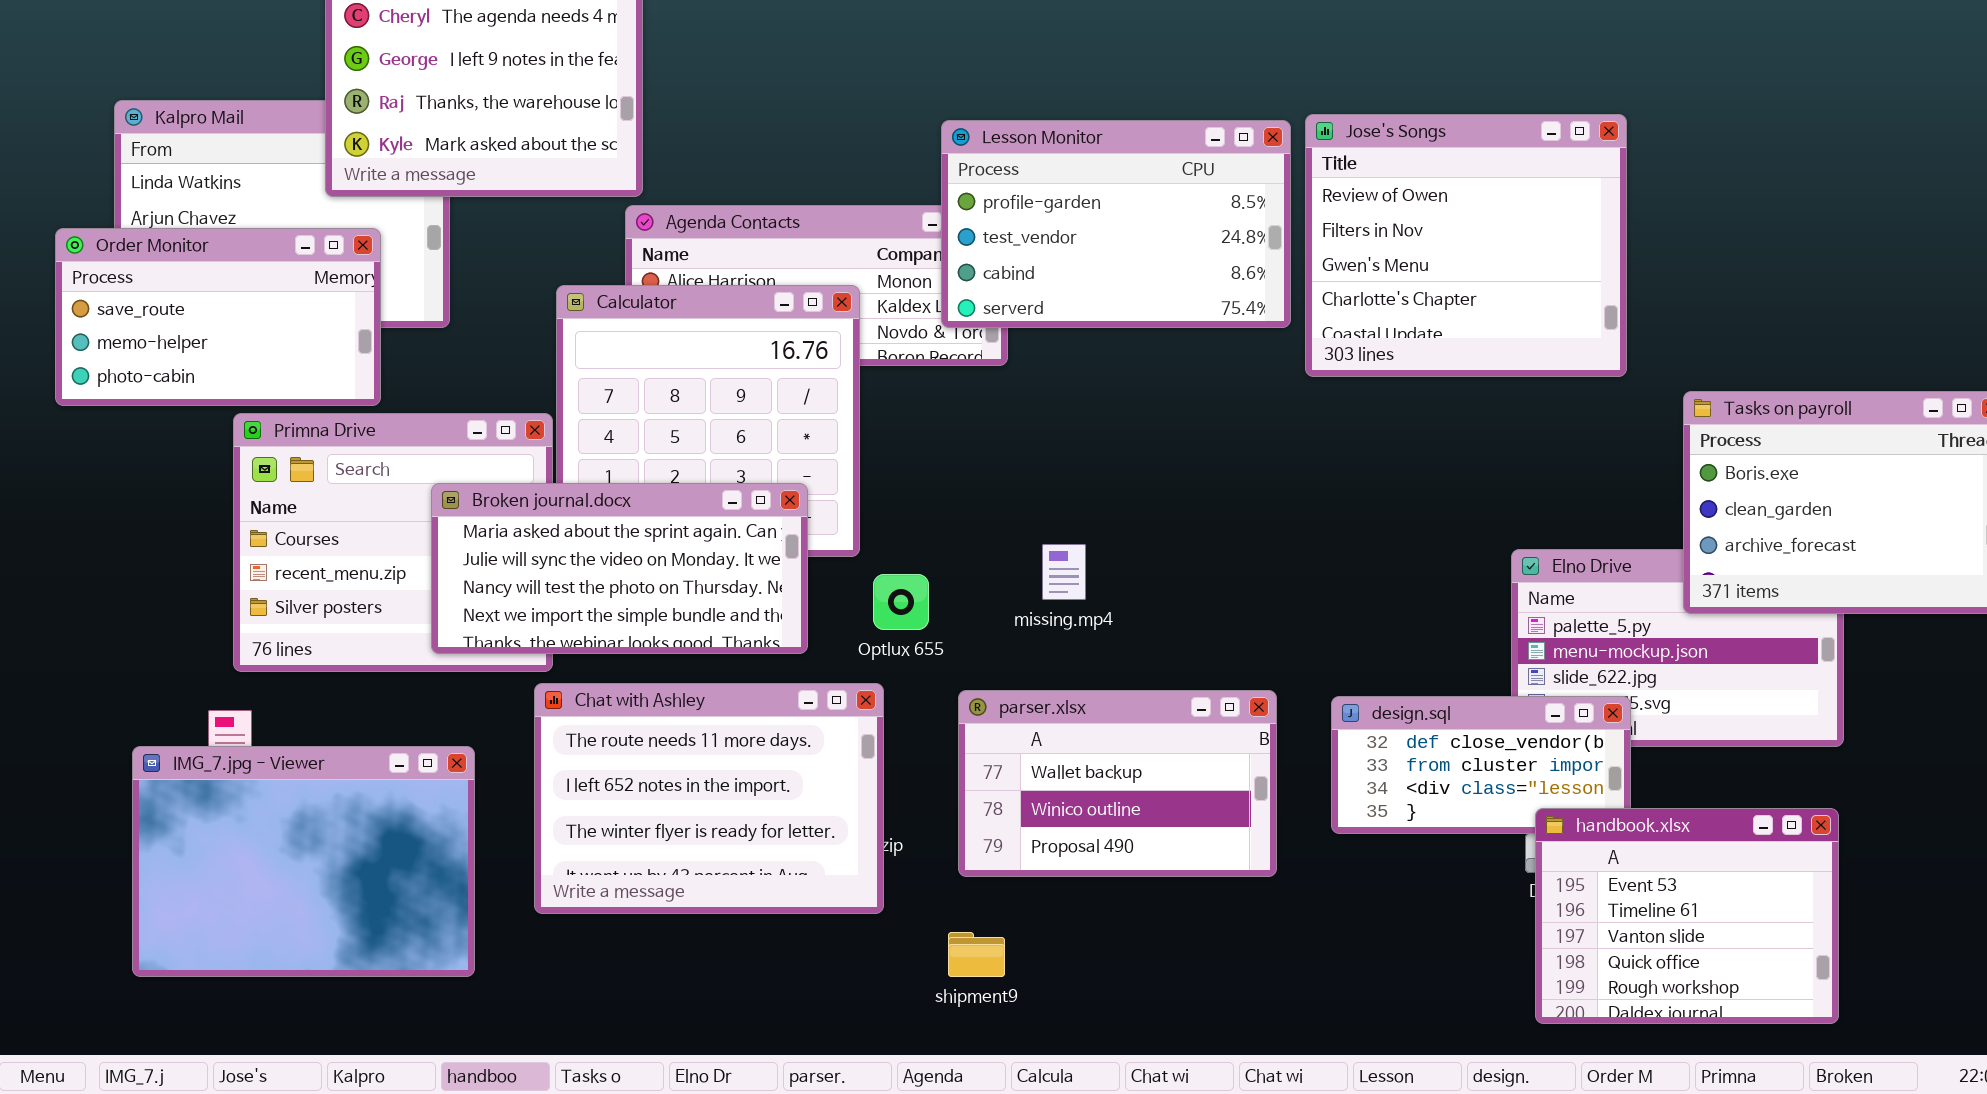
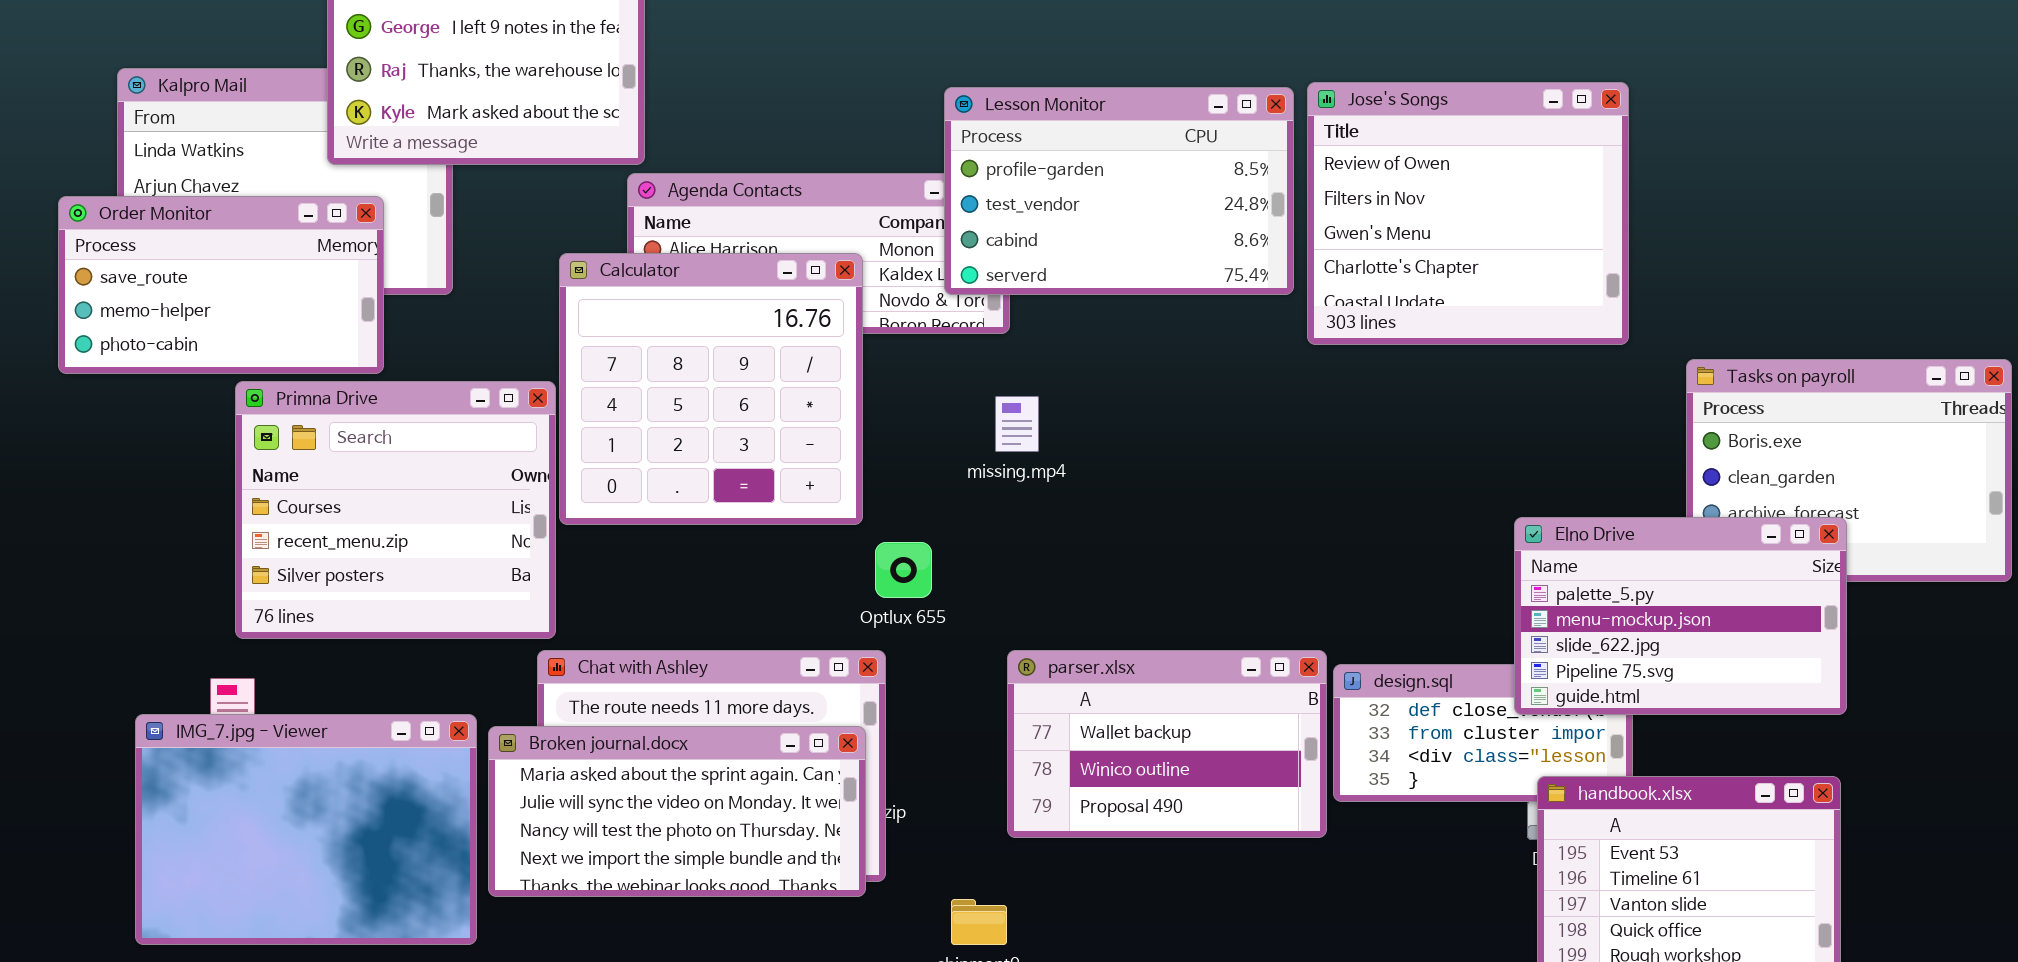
Broken journal.docx: [431,483,808,654] -> [488,726,866,897], moved
missing.mp4: [1042,544,1086,600] -> [995,396,1039,452], moved
Elno Drive: [1511,549,1844,747] -> [1514,517,1847,715], raised
parser.xlsx: [958,690,1277,877] -> [1007,650,1327,838], moved

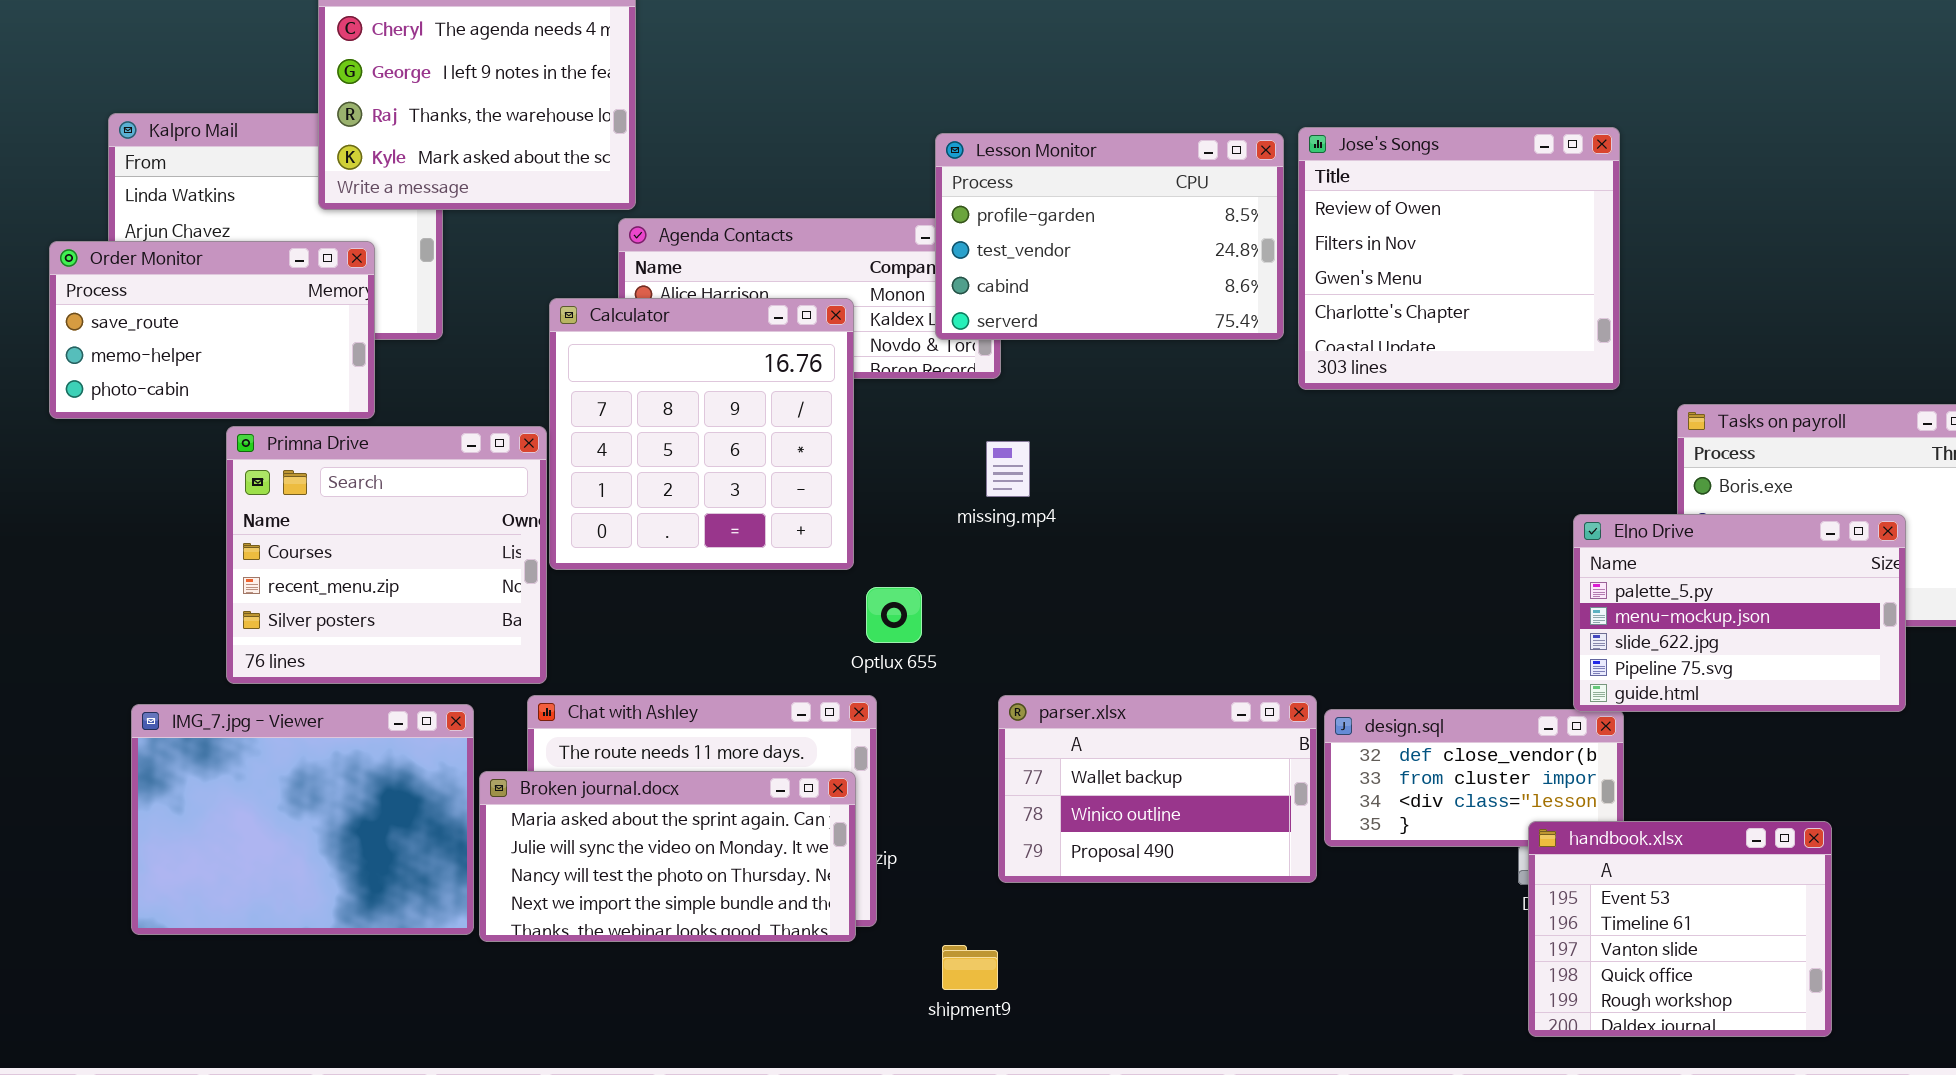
Elno Drive: [1514,517,1847,715] -> [1573,514,1906,712], moved
IMG_7.jpg - Viewer: [135,714,477,945] -> [131,704,474,935], moved

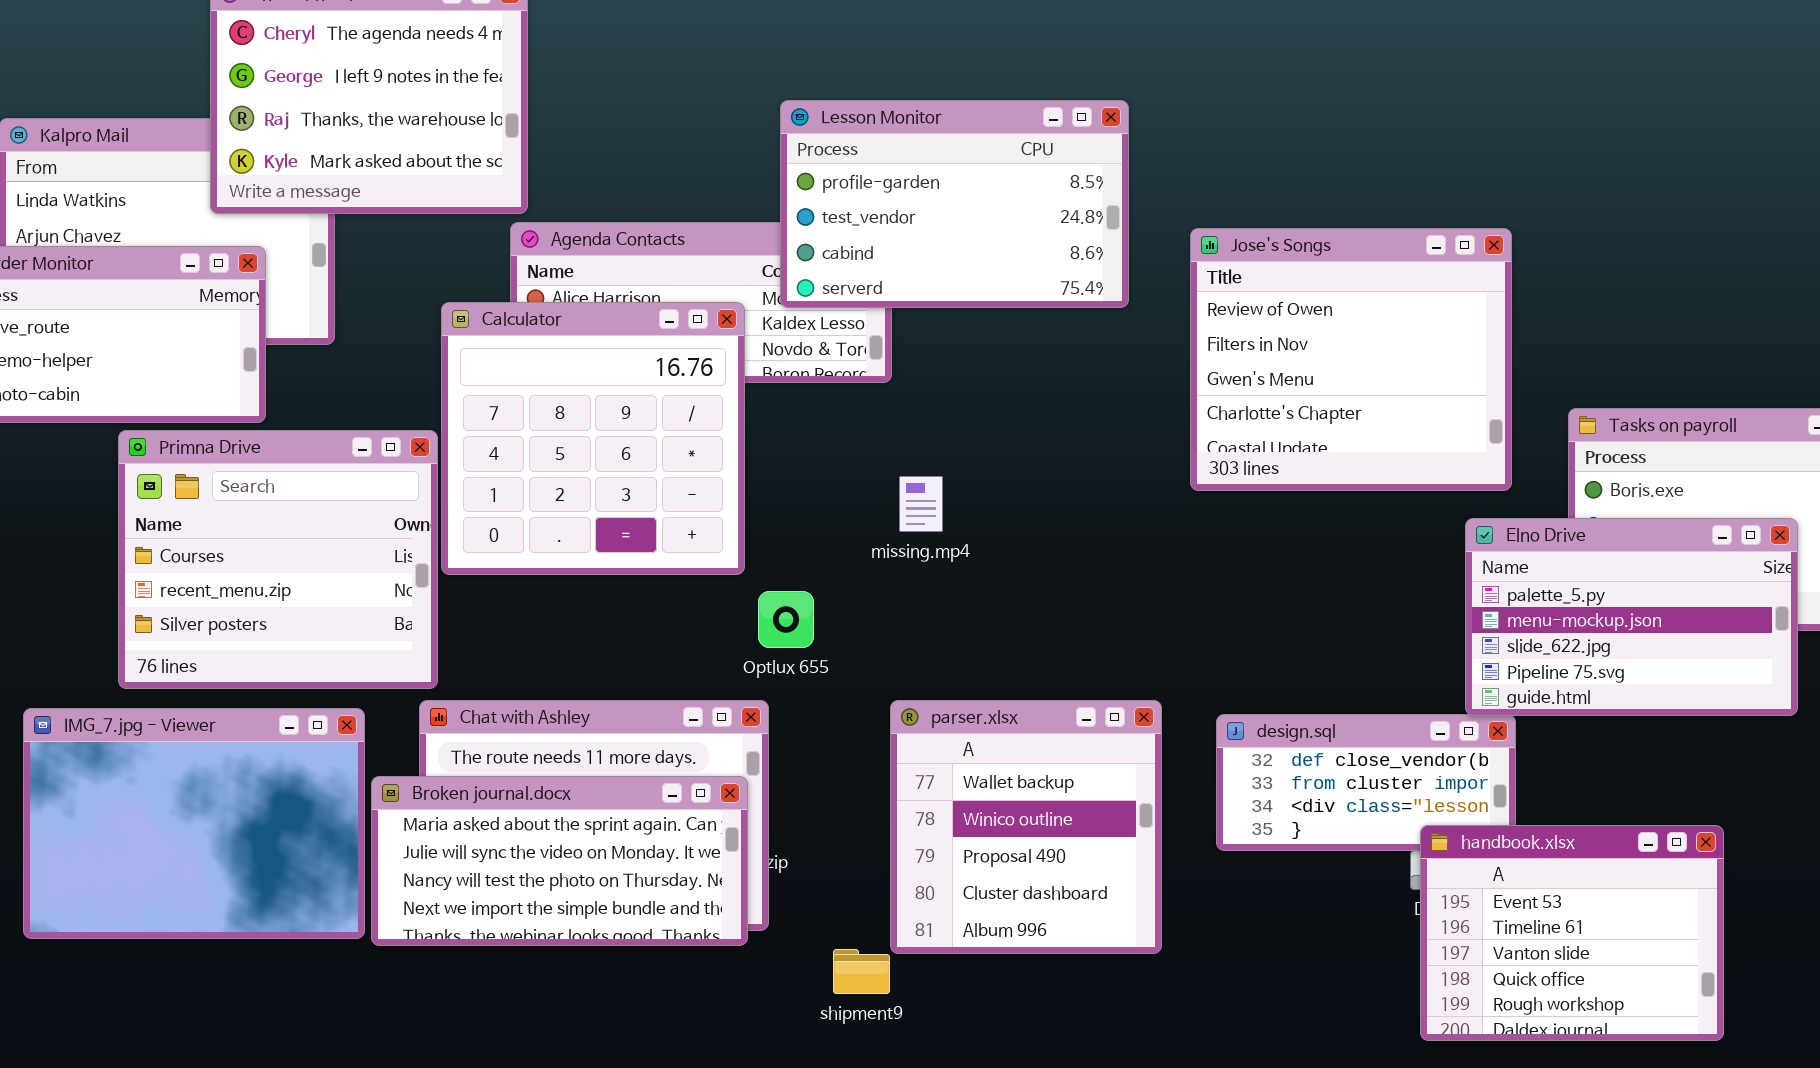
Jose's Songs: [1298,127,1620,390] -> [1190,228,1512,491], moved
Lesson Monitor: [935,133,1284,340] -> [780,100,1129,308], moved
missing.mp4: [986,441,1030,497] -> [899,476,943,532], moved
parser.xlsx: [998,695,1317,883] -> [890,700,1162,954], resized

